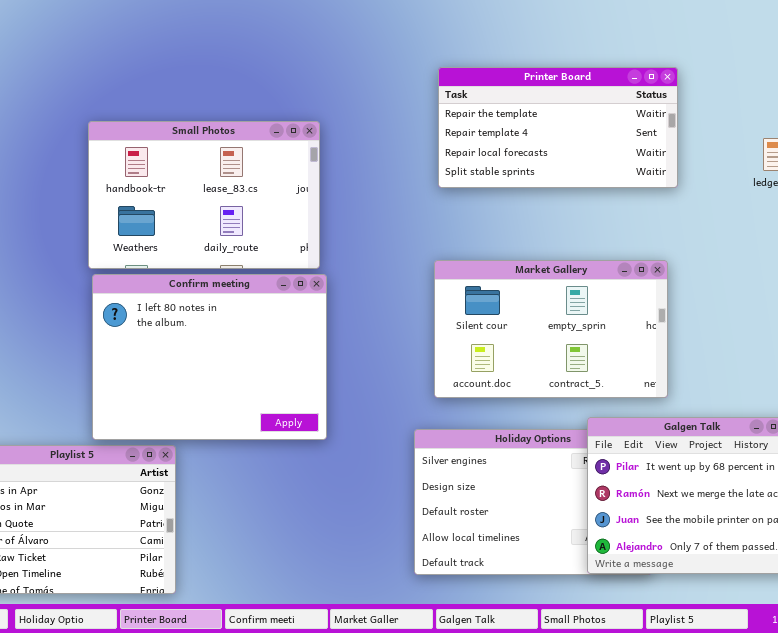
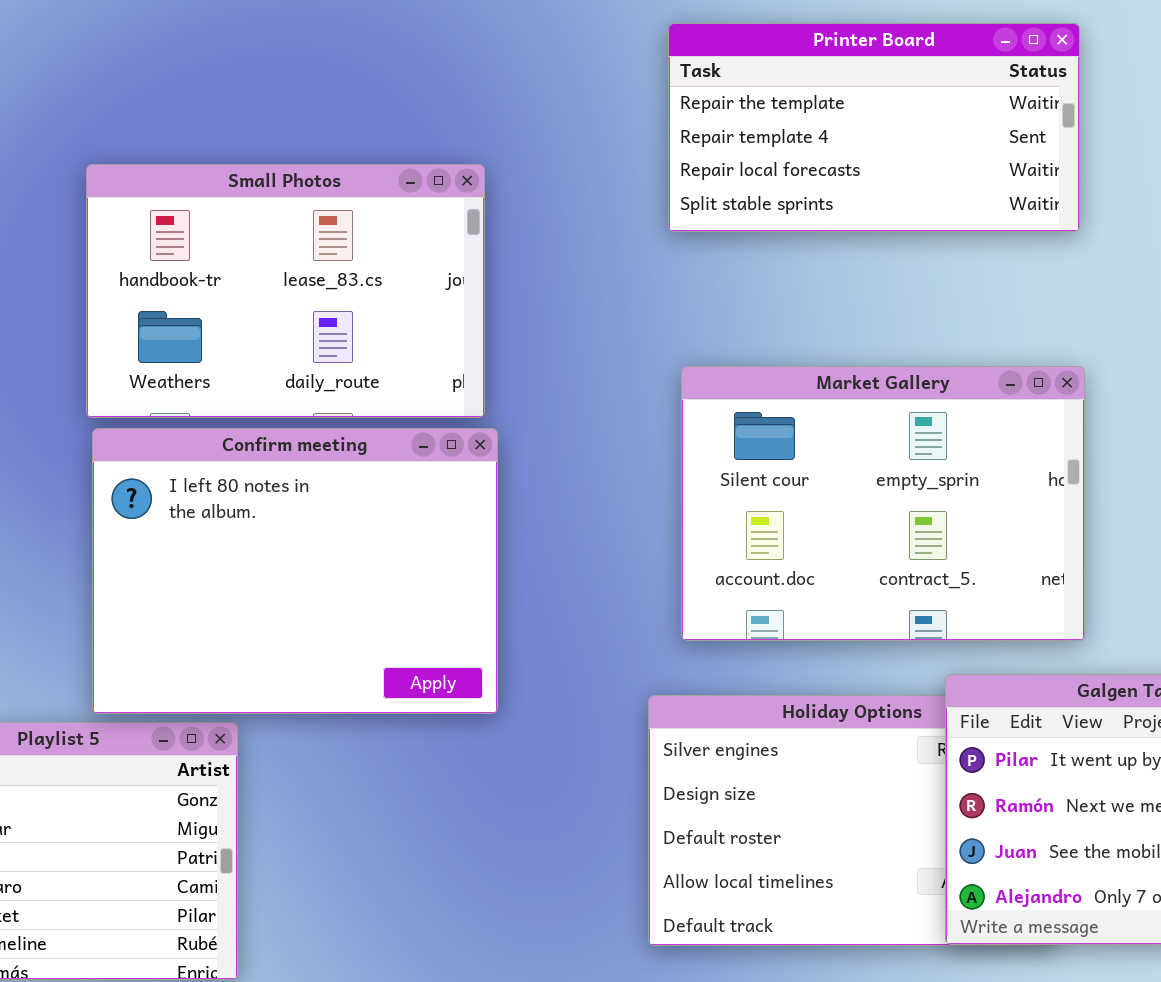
Printer Board: [438,67,678,188] -> [668,23,1080,232], moved
Market Gallery: [434,260,668,398] -> [681,366,1085,641], resized

